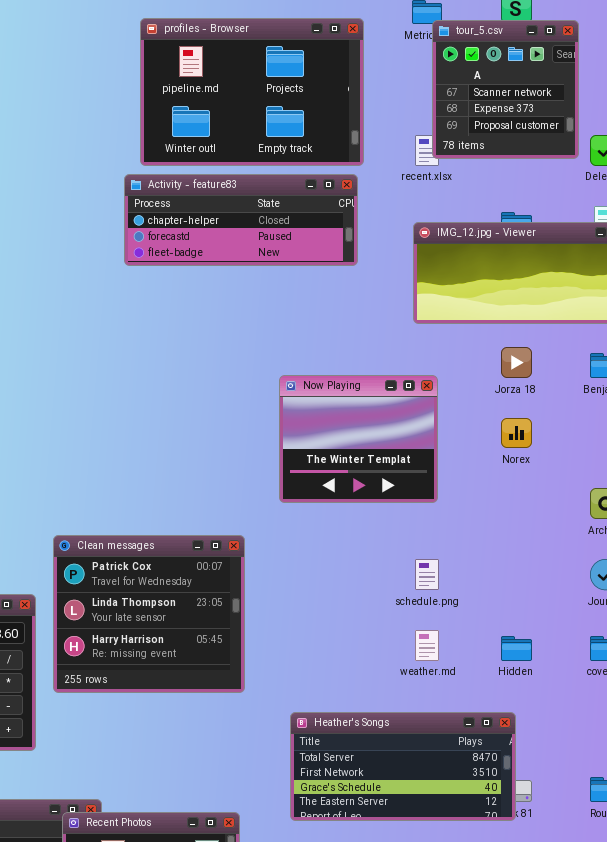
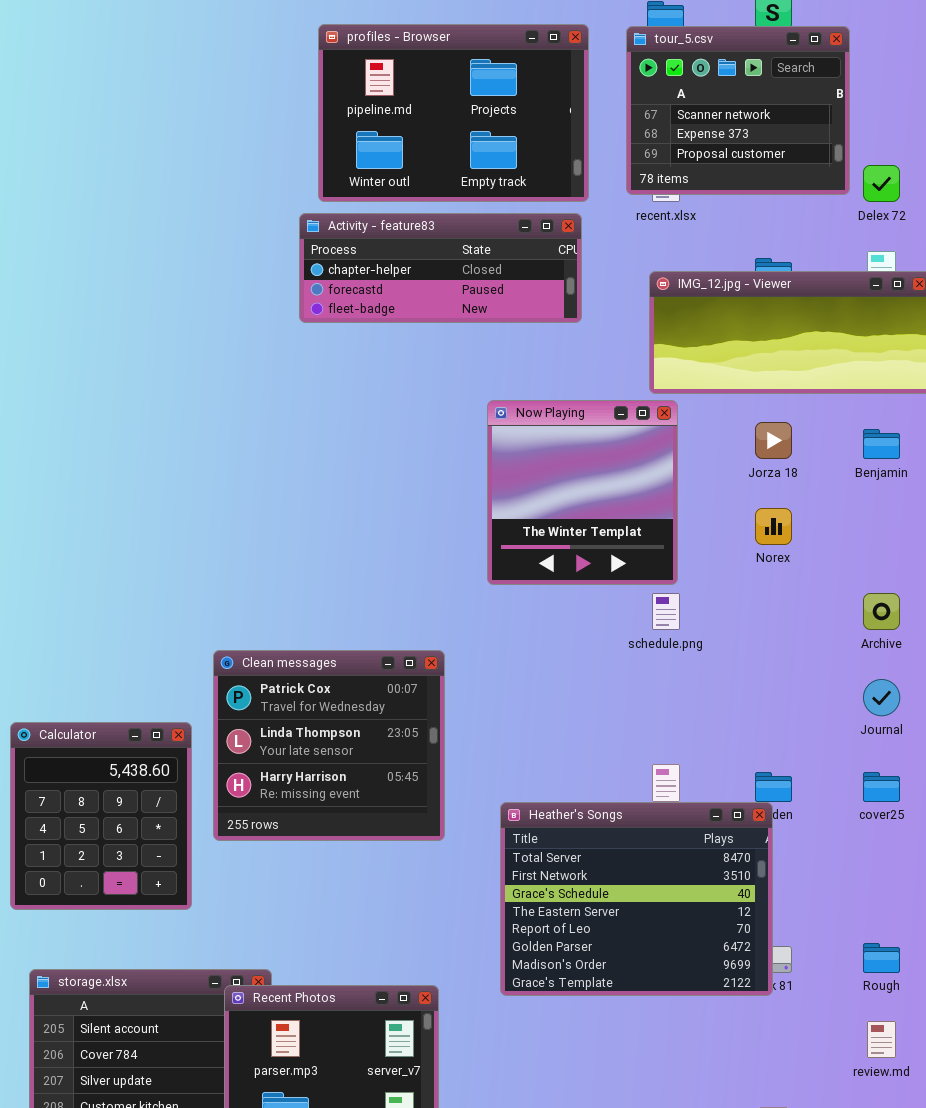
tour_5.csv: [432,20,579,159] -> [626,26,850,195], resized
Now Playing: [279,375,438,503] -> [487,400,678,585], moved, resized
schedule.png: [415,559,439,590] -> [652,593,680,630], moved
Heather's Songs: [290,712,516,821] -> [500,802,773,996], resized

